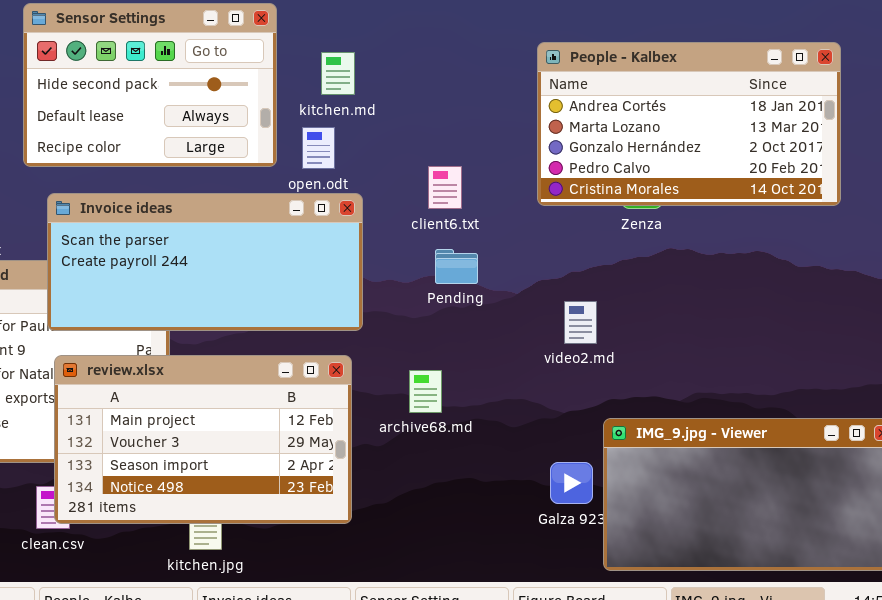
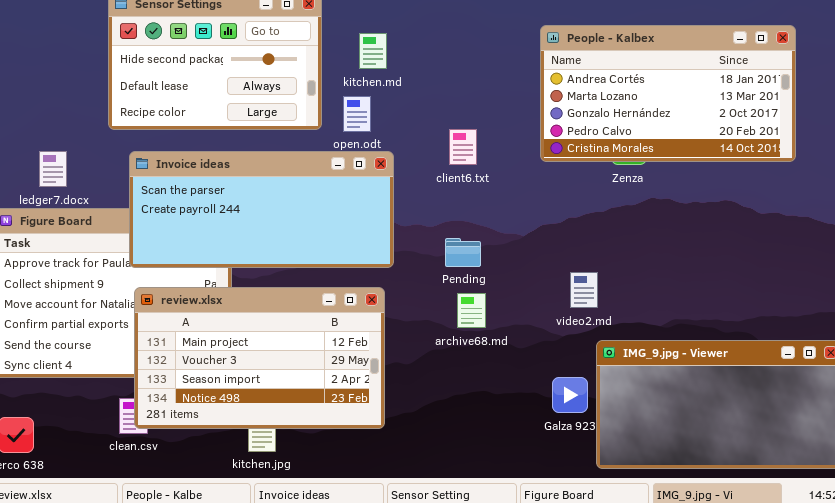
Pending: [435,249,478,284] -> [445,238,481,267], moved
video2.md: [564,301,597,344] -> [570,272,598,308], moved
archive68.md: [409,370,442,413] -> [457,293,486,328], moved

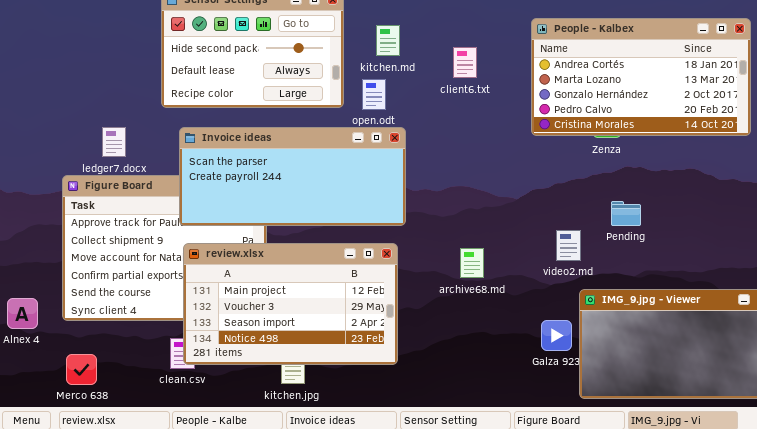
client6.txt: [449,129,477,165] -> [453,47,477,78], moved
Pending: [445,238,481,267] -> [611,201,641,226], moved

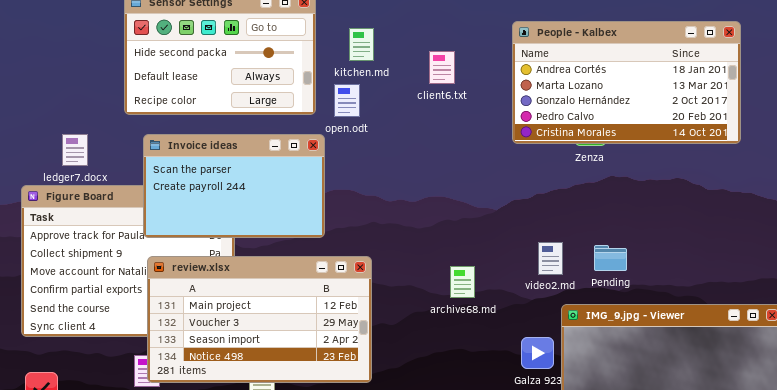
Invoice ideas: [179,127,406,226] -> [143,134,325,238], resized
Pending: [611,201,641,226] -> [594,245,627,271], moved
archive68.md: [460,248,484,278] -> [450,266,475,298], moved

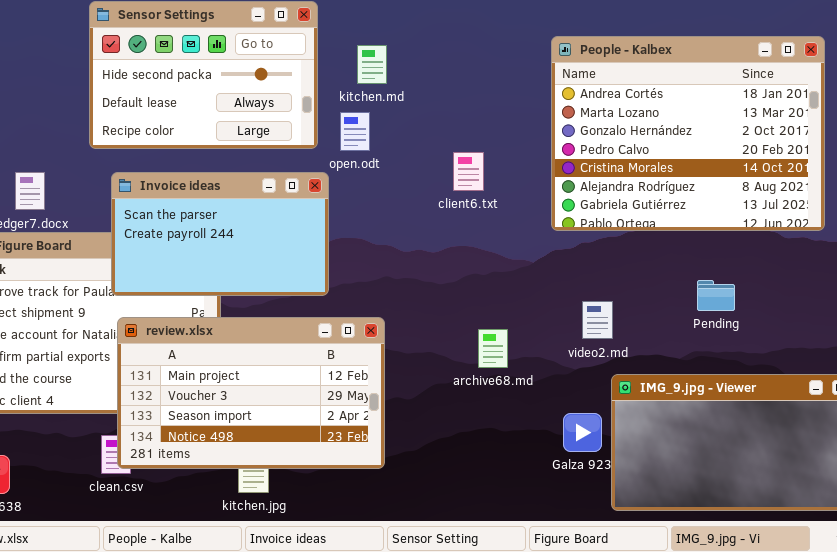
People - Kalbex: [512,21,741,144] -> [551,36,825,231], resized
client6.txt: [429,51,455,84] -> [453,152,484,191], moved
Pending: [594,245,627,271] -> [697,280,735,311], moved

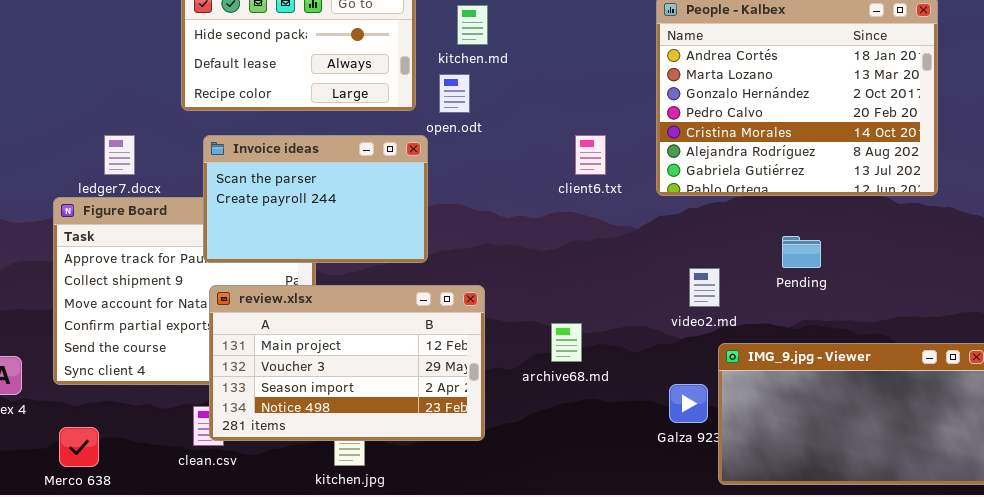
client6.txt: [453,152,484,191] -> [575,135,606,175], moved
Pending: [697,280,735,311] -> [782,236,821,268], moved
archive68.md: [478,329,508,368] -> [551,323,582,362], moved

